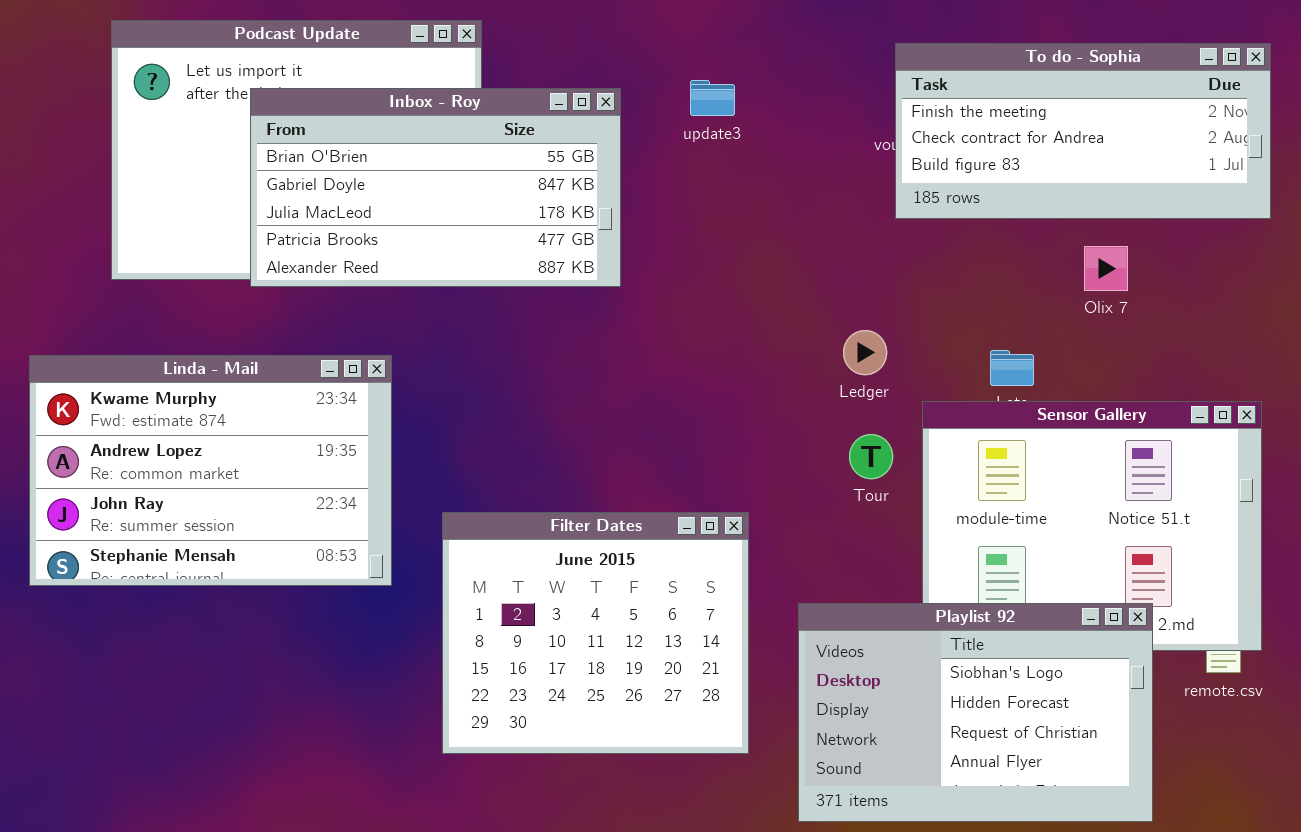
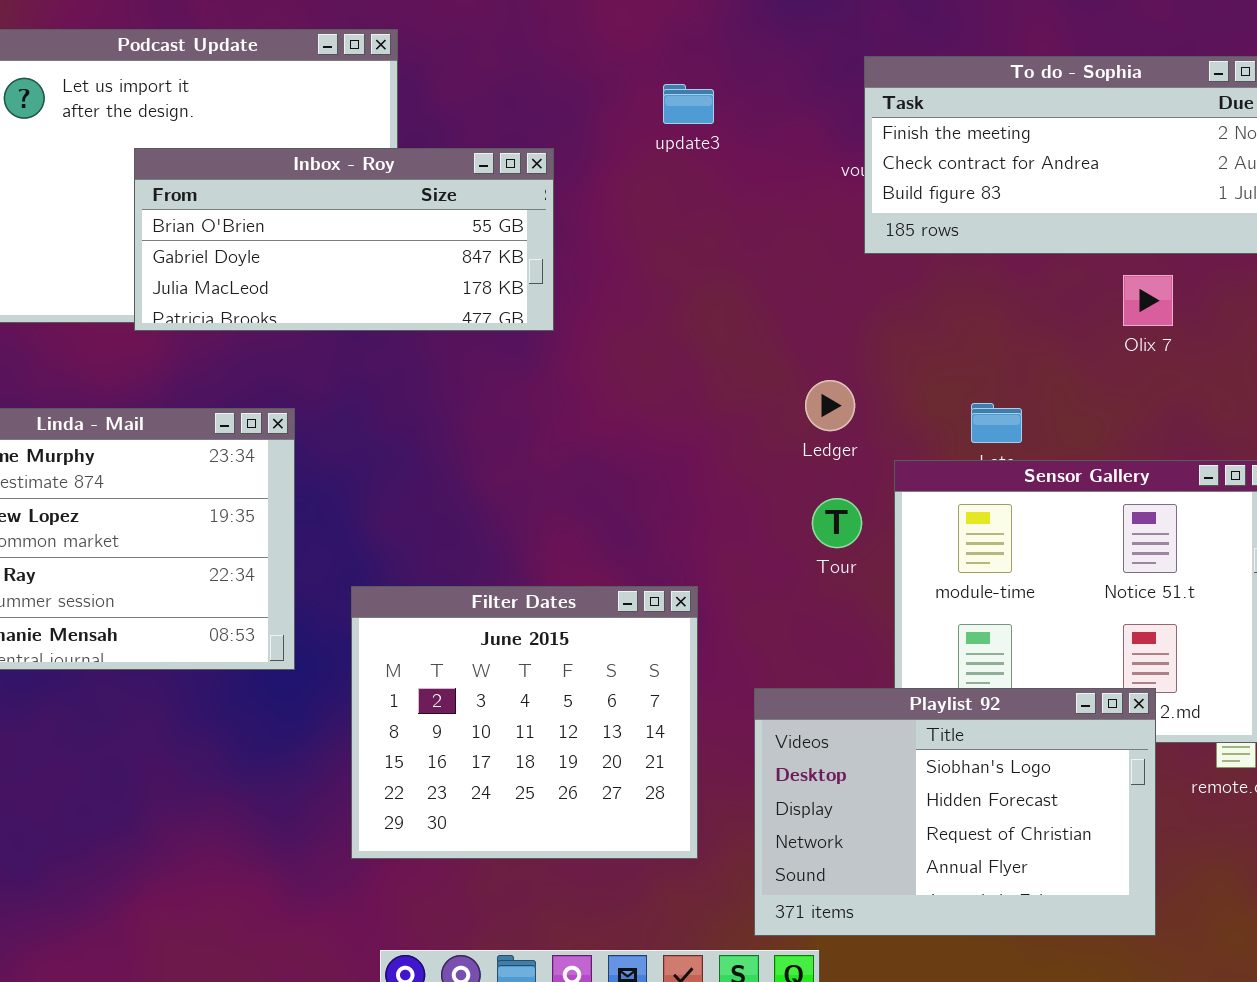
update3: [690,80,735,116] -> [663,84,714,124], moved
Inbox - Roy: [250,88,621,287] -> [134,148,554,331], resized
Olix 7: [1084,246,1128,291] -> [1123,275,1173,326], moved

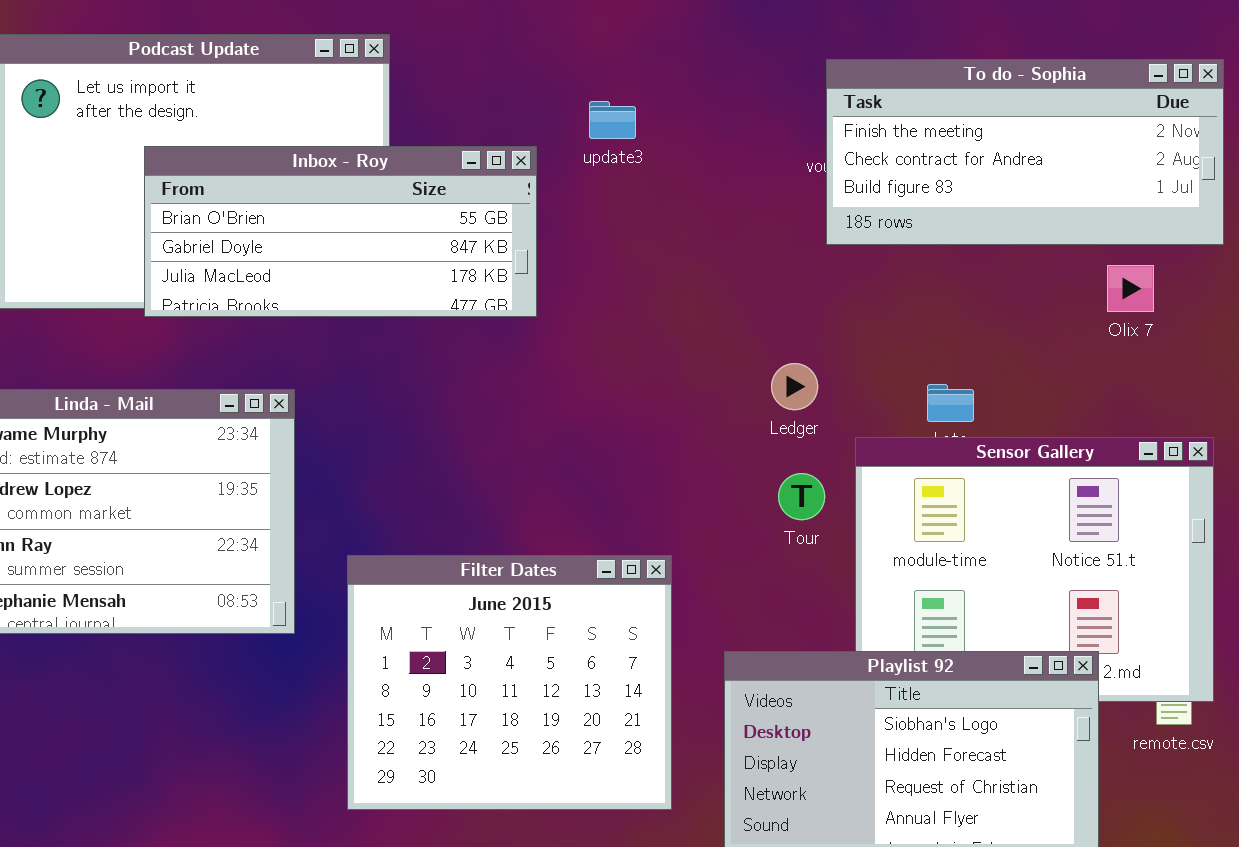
update3: [663,84,714,124] -> [589,101,636,139], moved
Olix 7: [1123,275,1173,326] -> [1107,265,1154,312], moved

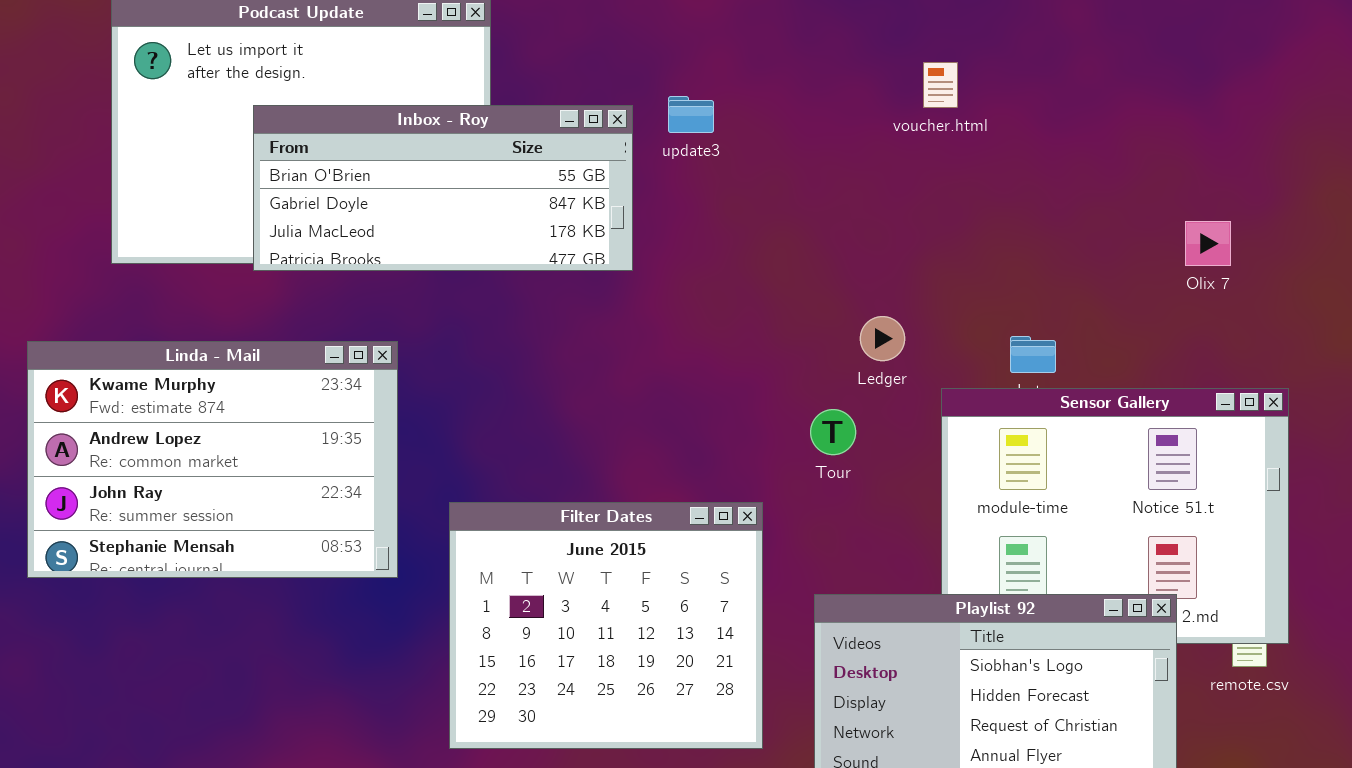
To do - Sophia: [826,59,1224,245] -> none, closed
update3: [589,101,636,139] -> [668,96,714,133], moved
Tour: [778,473,825,520] -> [810,409,856,455], moved

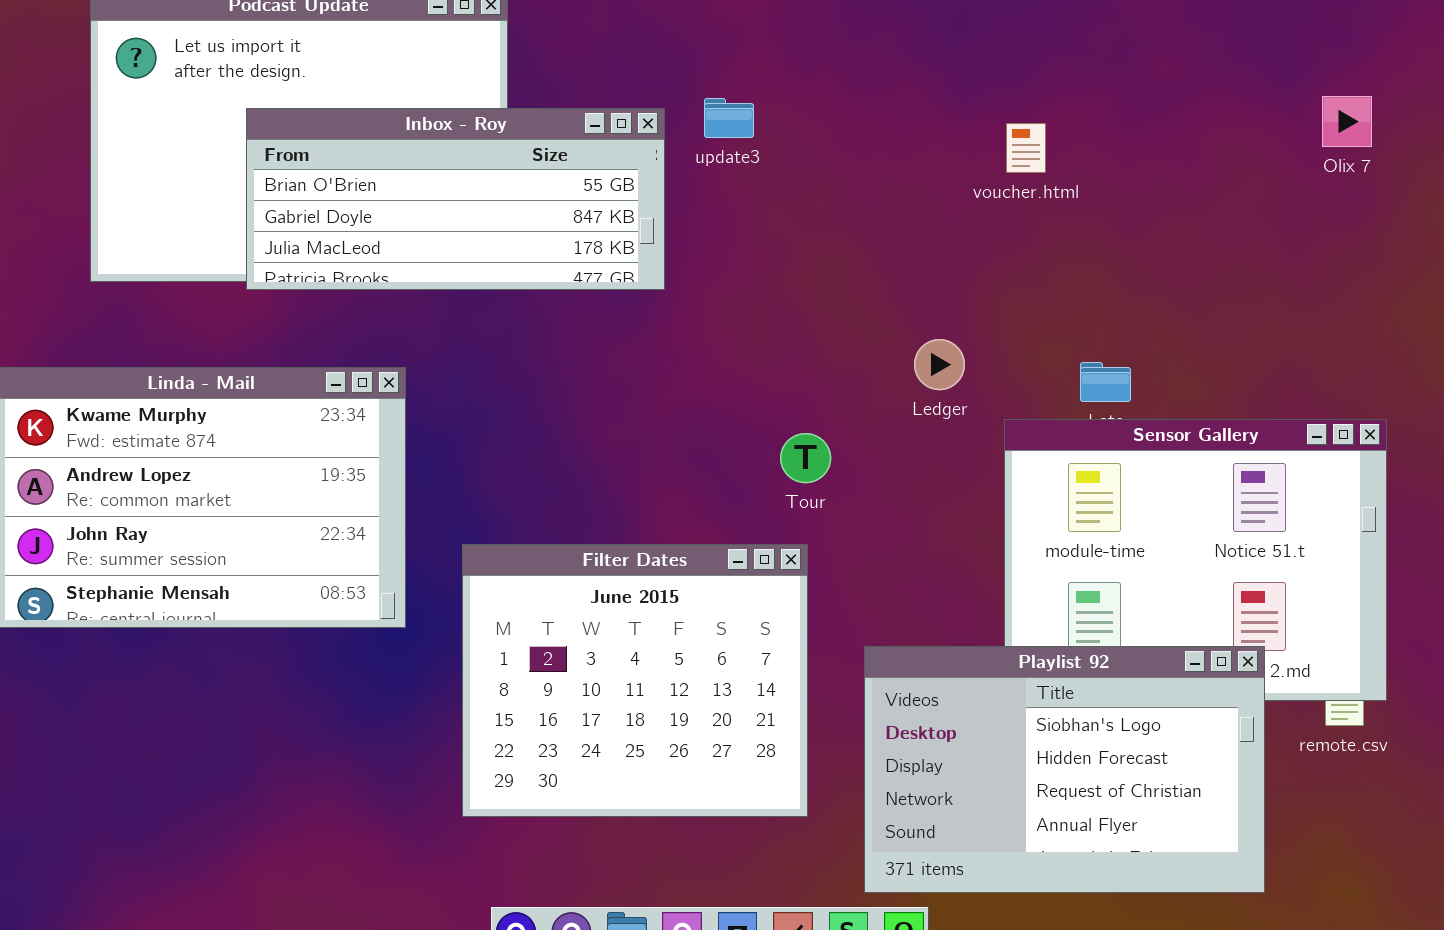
voucher.html: [923,62,958,108] -> [1006,123,1046,173], moved
Olix 7: [1185,221,1231,266] -> [1322,96,1372,147], moved
Tour: [810,409,856,455] -> [780,433,831,483], moved

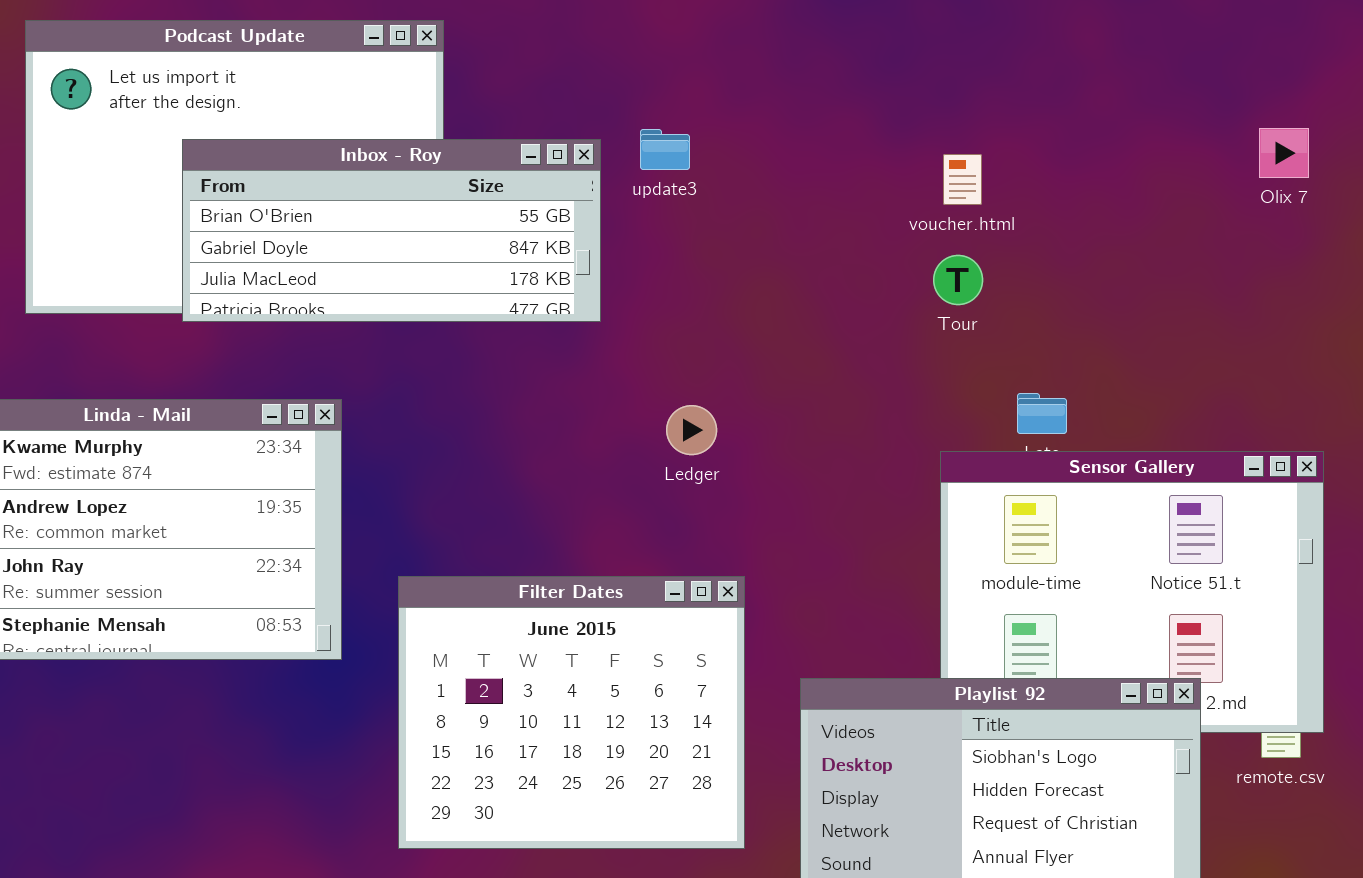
Ledger: [914,339,965,390] -> [666,405,717,455], moved
Tour: [780,433,831,483] -> [933,255,983,305], moved

